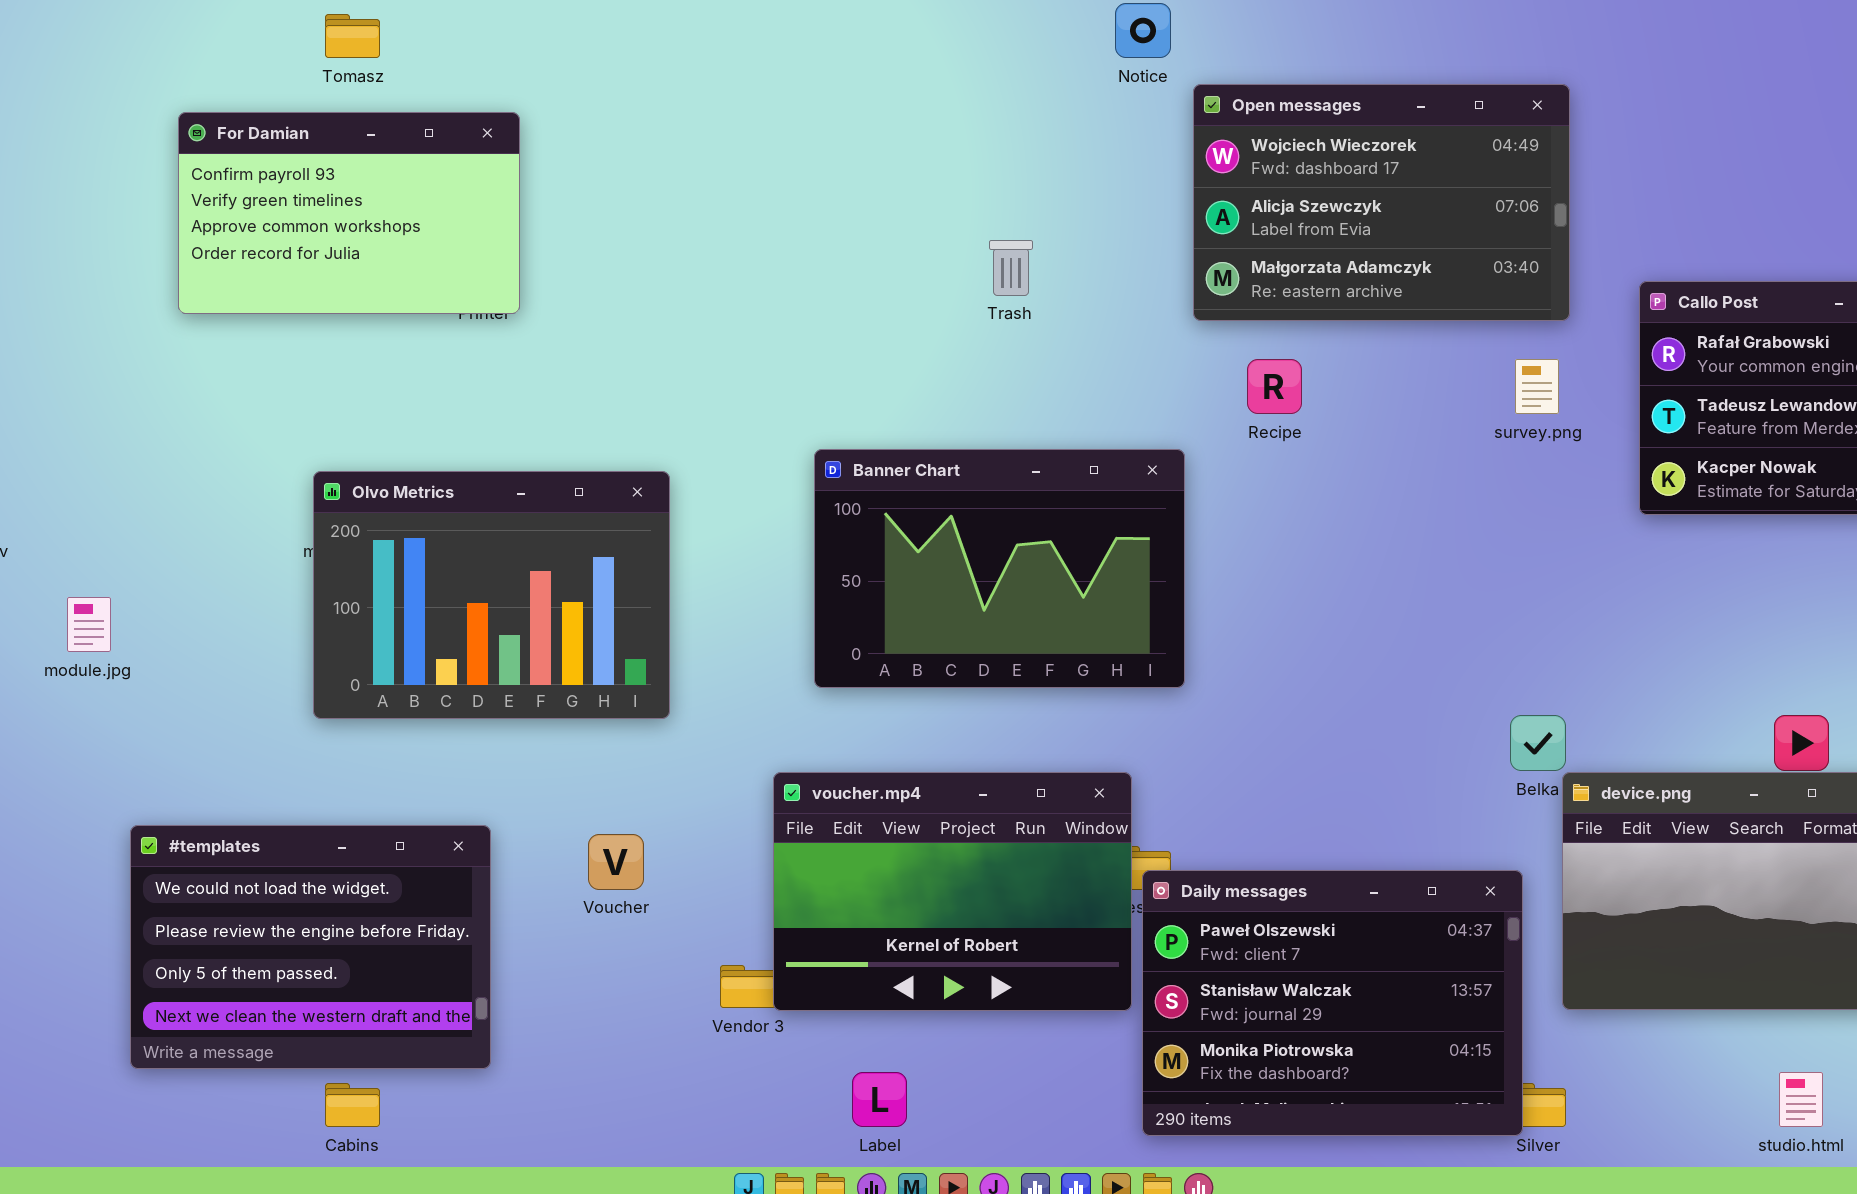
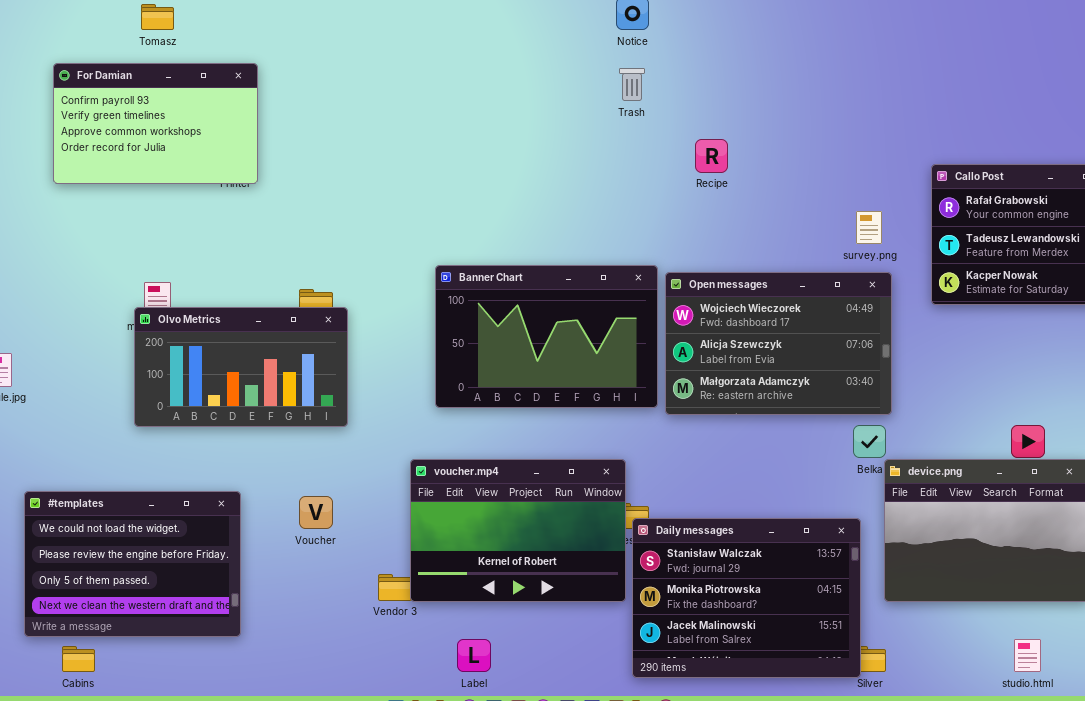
Open messages: [1193,84,1570,321] -> [665,272,892,415], moved
Trash: [989,240,1033,296] -> [619,68,645,101], moved
Recipe: [1247,359,1302,414] -> [695,139,728,173], moved
Olvo Metrics: [313,471,670,719] -> [134,307,348,427], resized
Daily messages: [1142,870,1523,1136] -> [632,518,861,678], scrolled down 1 row
Cabins: [325,1083,380,1127] -> [62,646,95,672], moved

